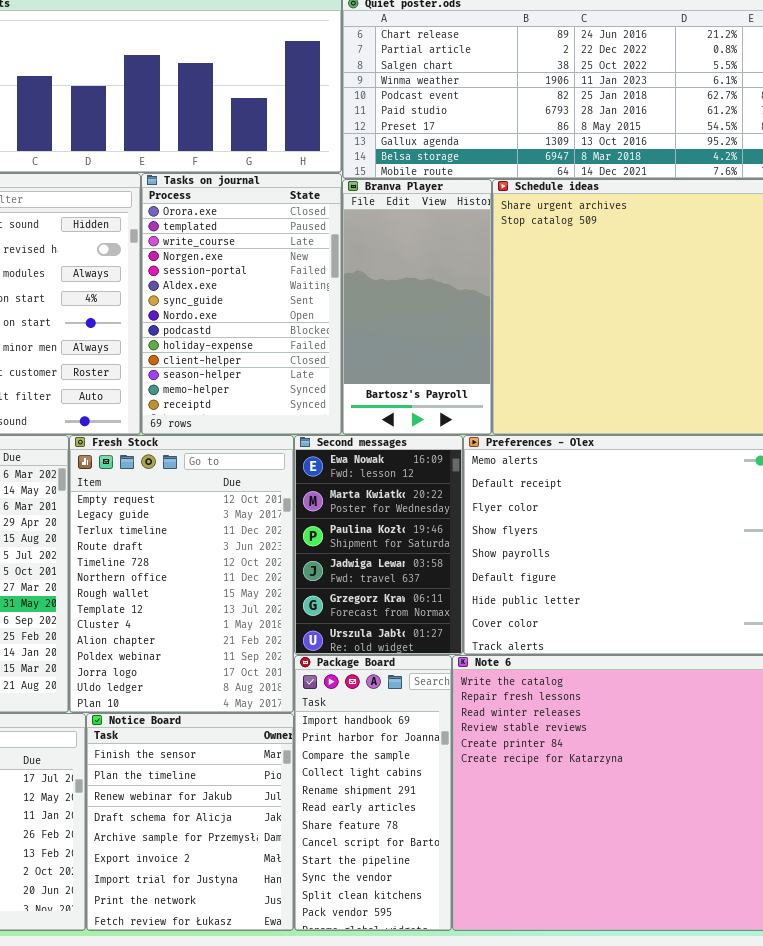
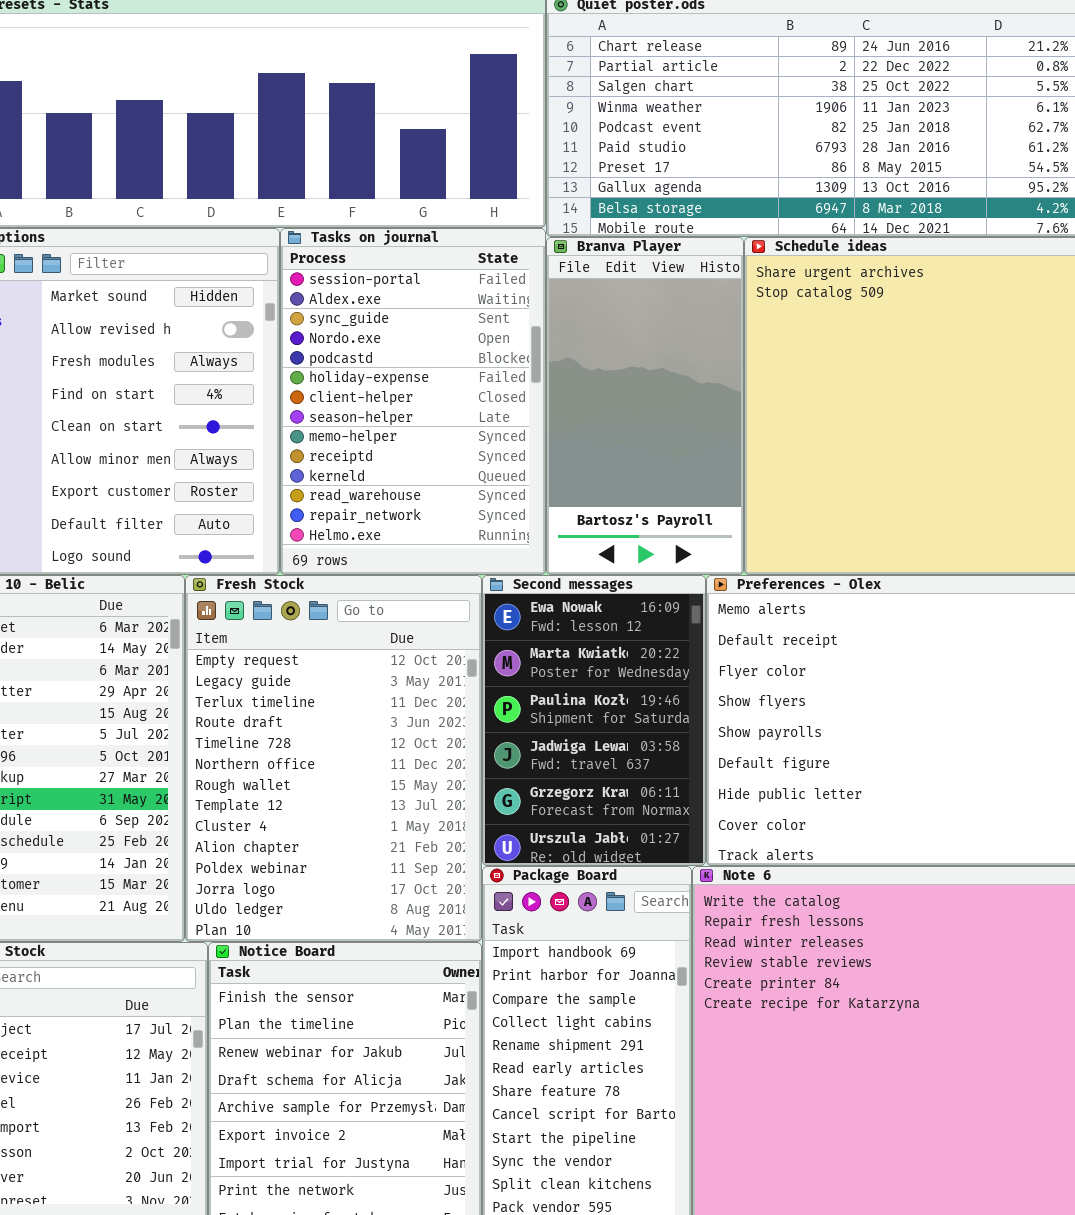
Tasks on journal: [141,173,342,435] -> [280,228,546,575], scrolled down 4 rows

